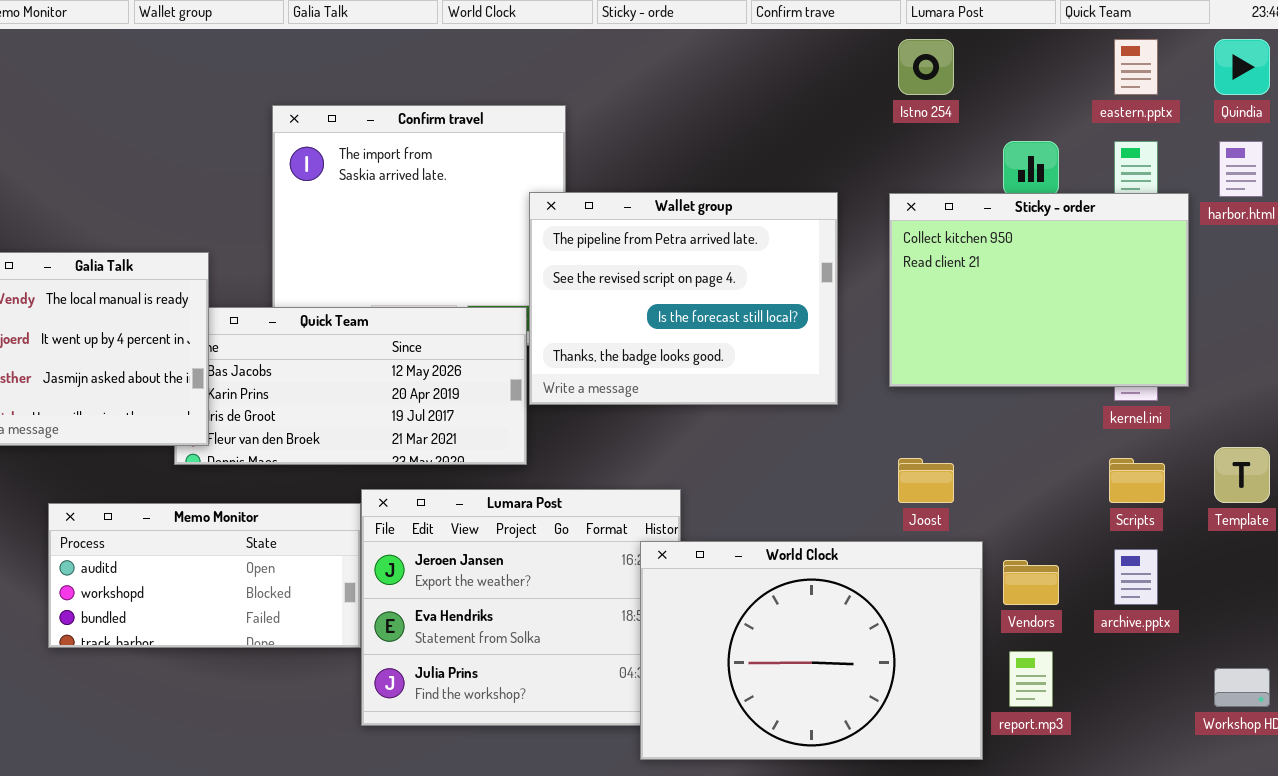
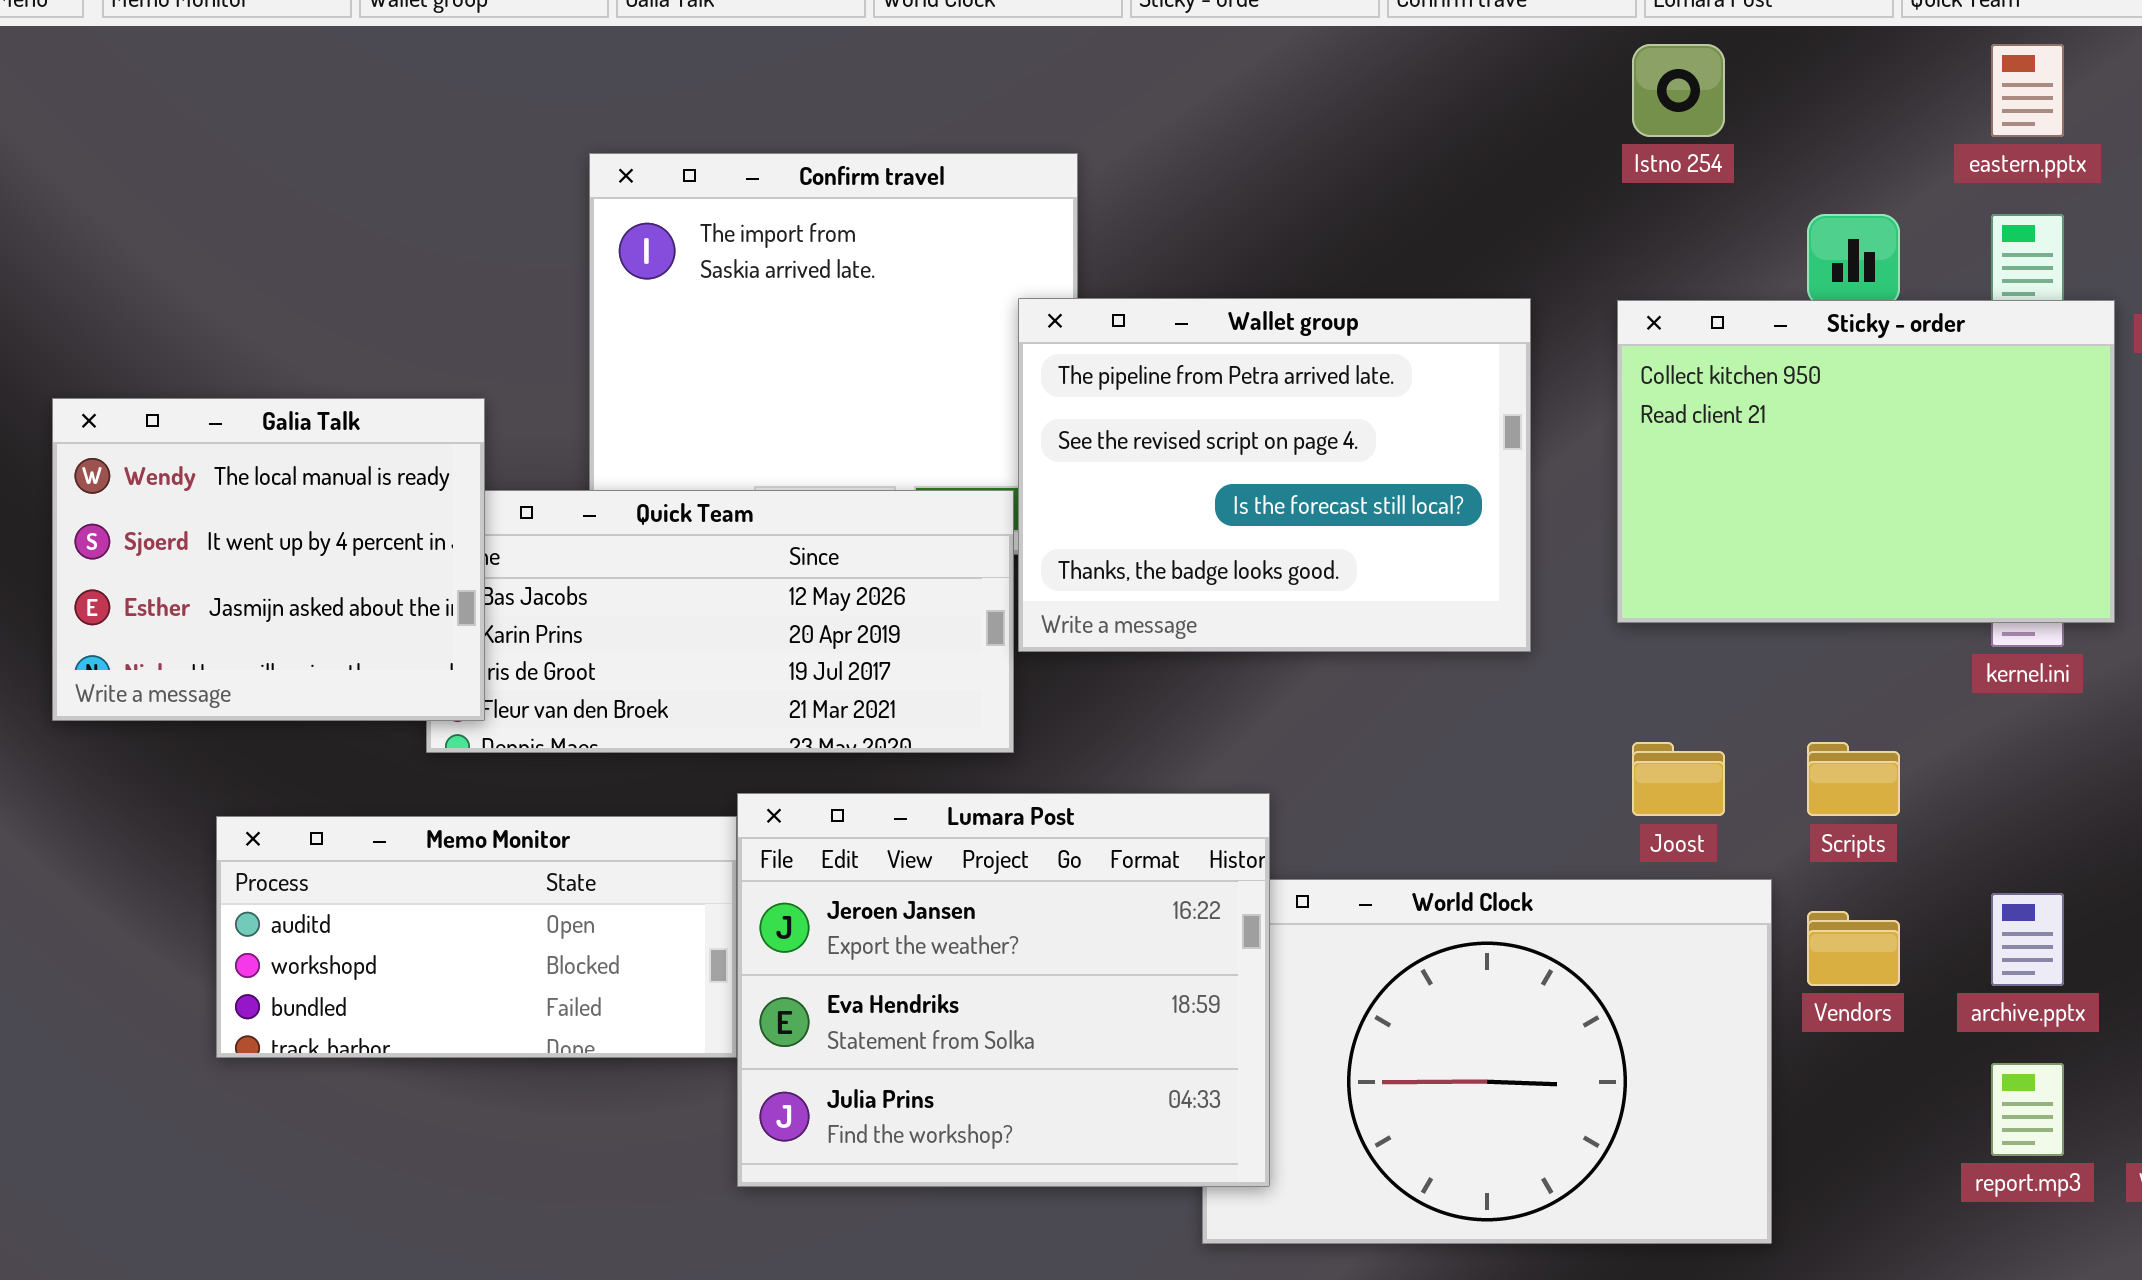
Scripts: [1109,458,1165,503] -> [1807,742,1900,816], moved
Lumara Post: [361,489,681,726] -> [737,793,1270,1187], raised
report.mp3: [1009,651,1053,707] -> [1991,1063,2064,1156], moved

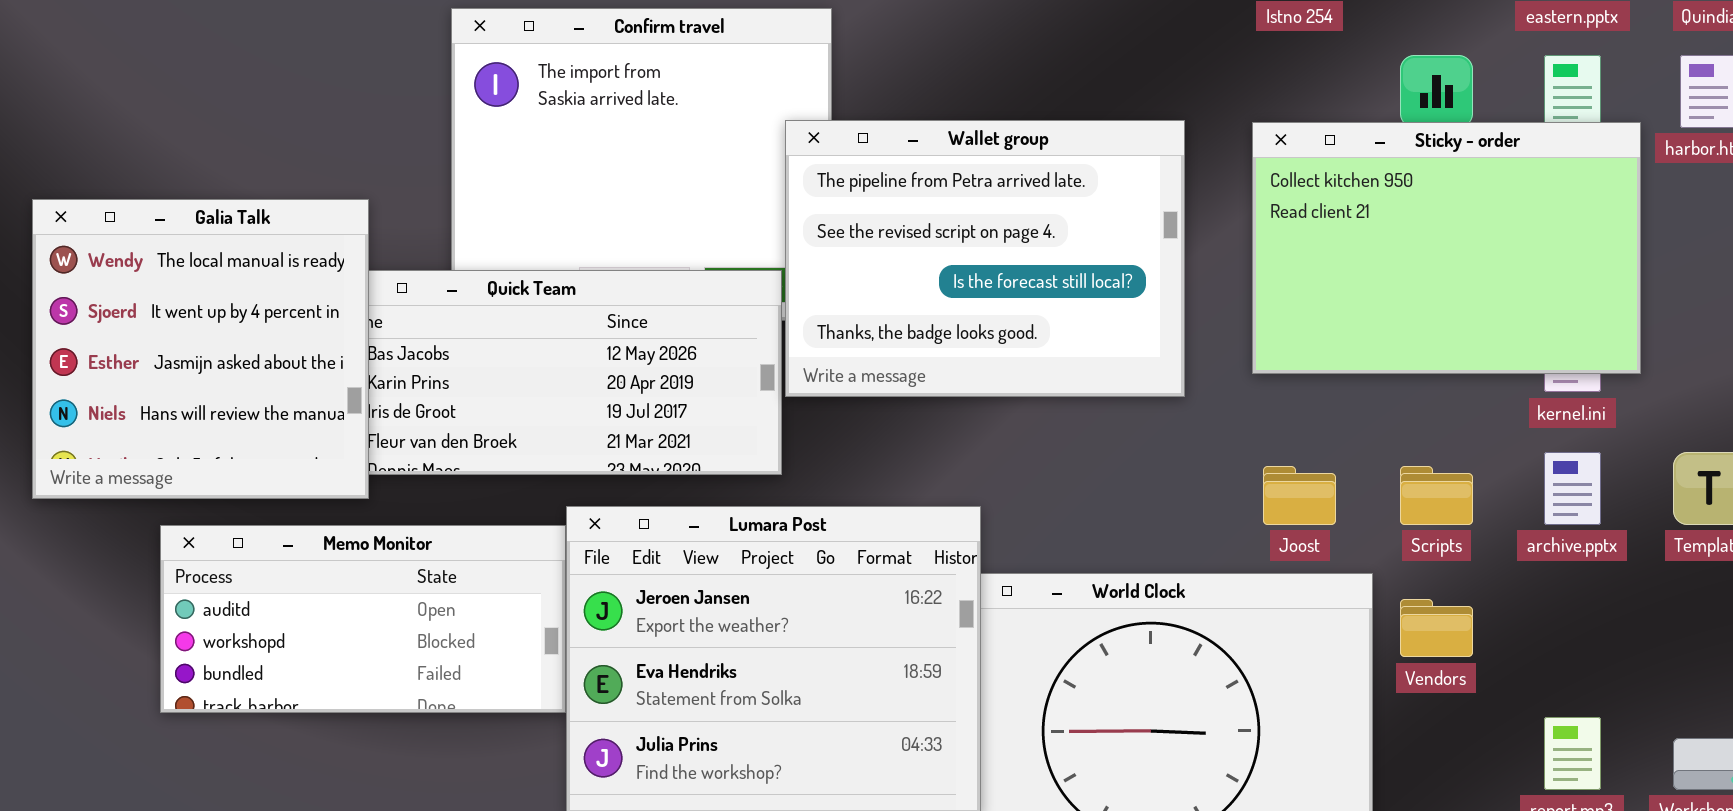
Galia Talk: [52,398,485,721] -> [32,199,369,499], resized
archive.pptx: [1991,893,2064,986] -> [1544,452,1601,525], moved

